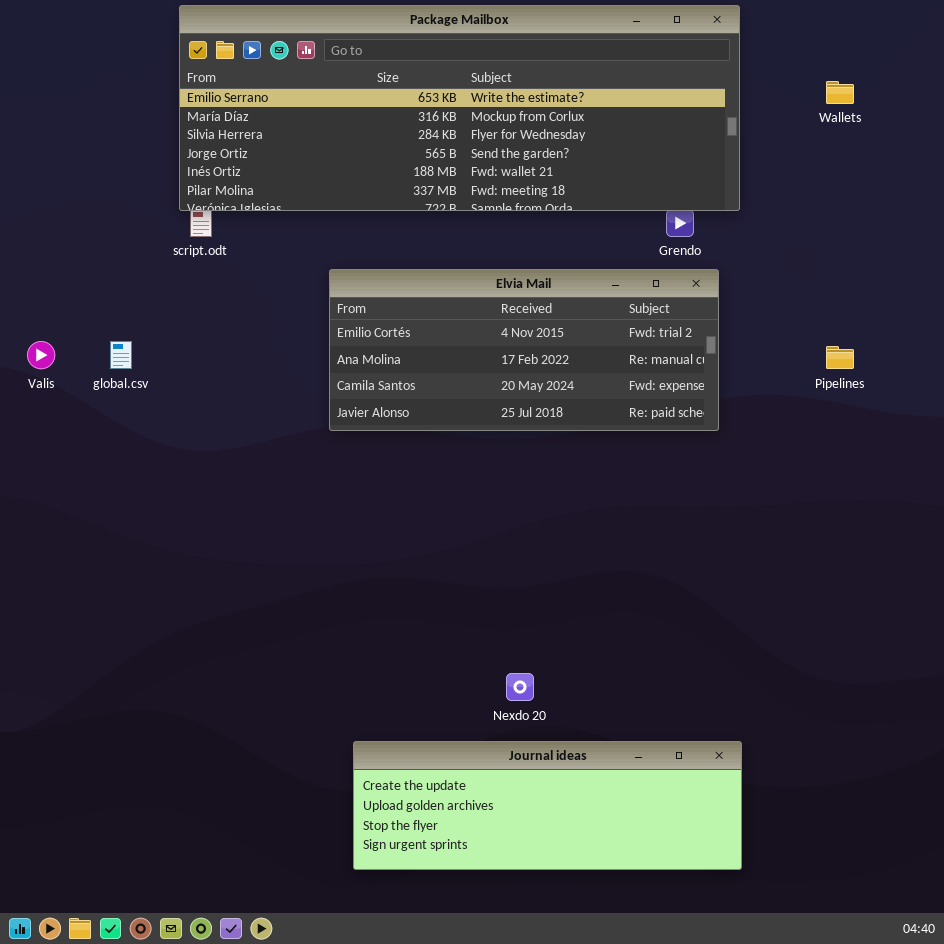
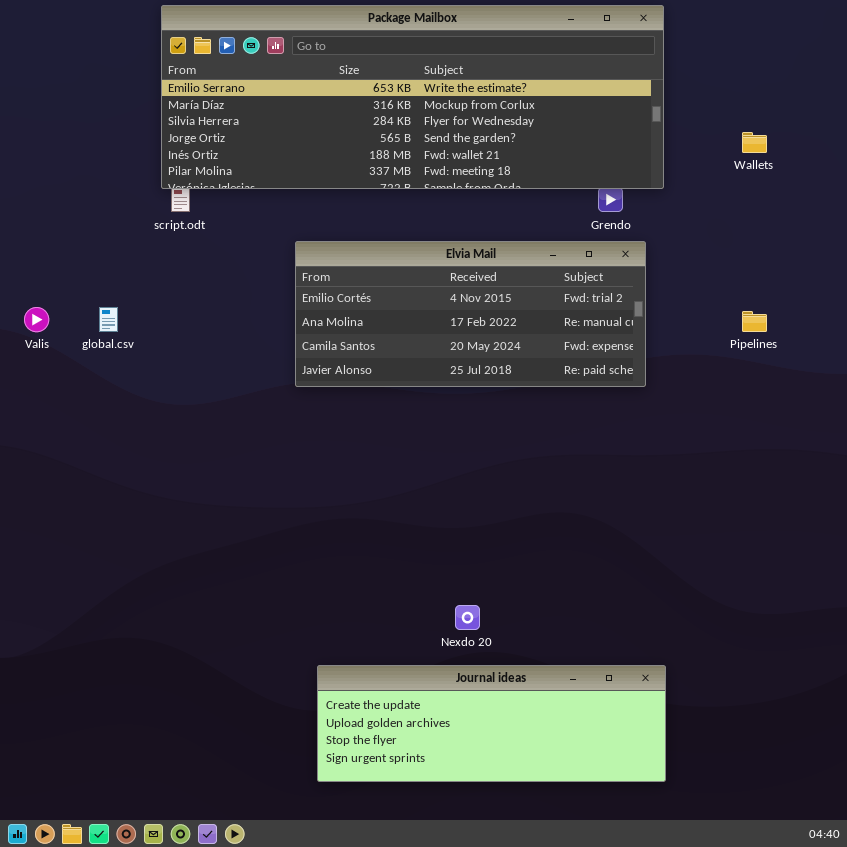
Wallets: [826,81,854,104] -> [742,132,767,153], moved

